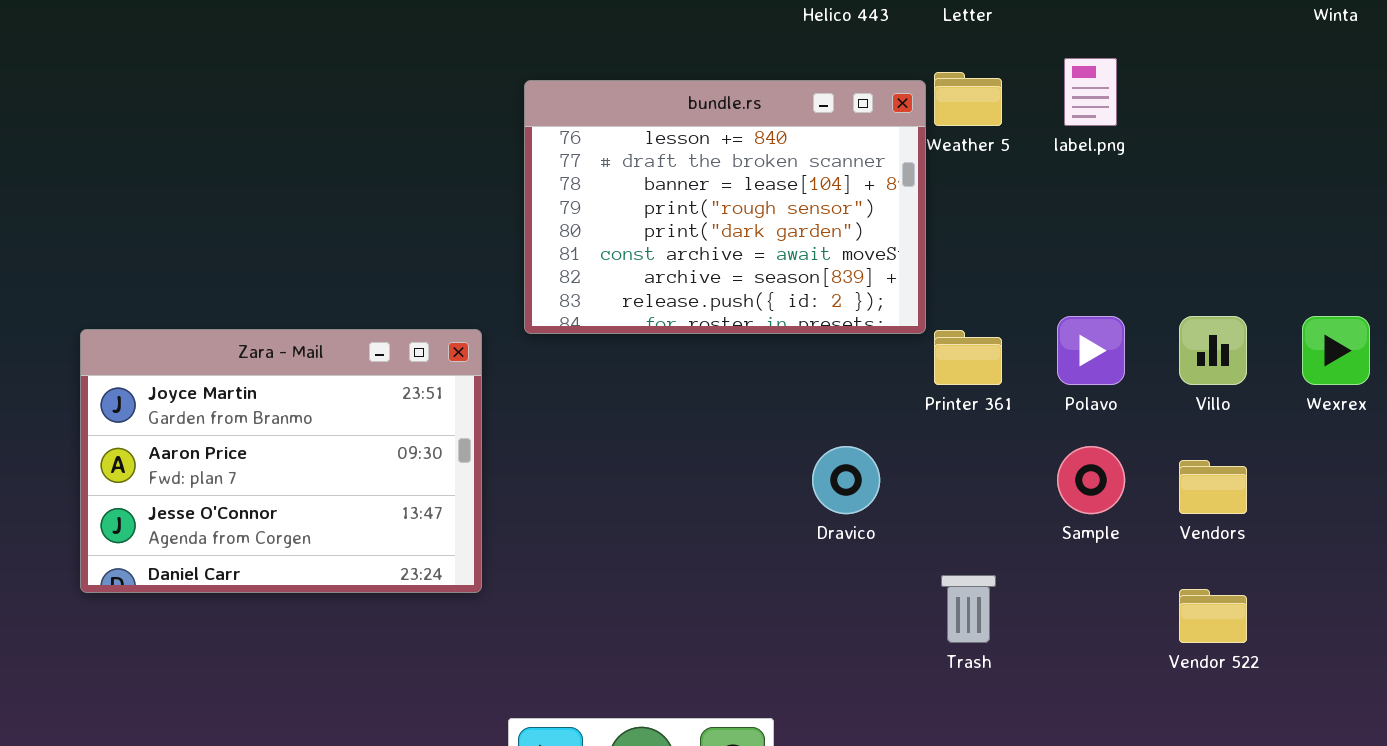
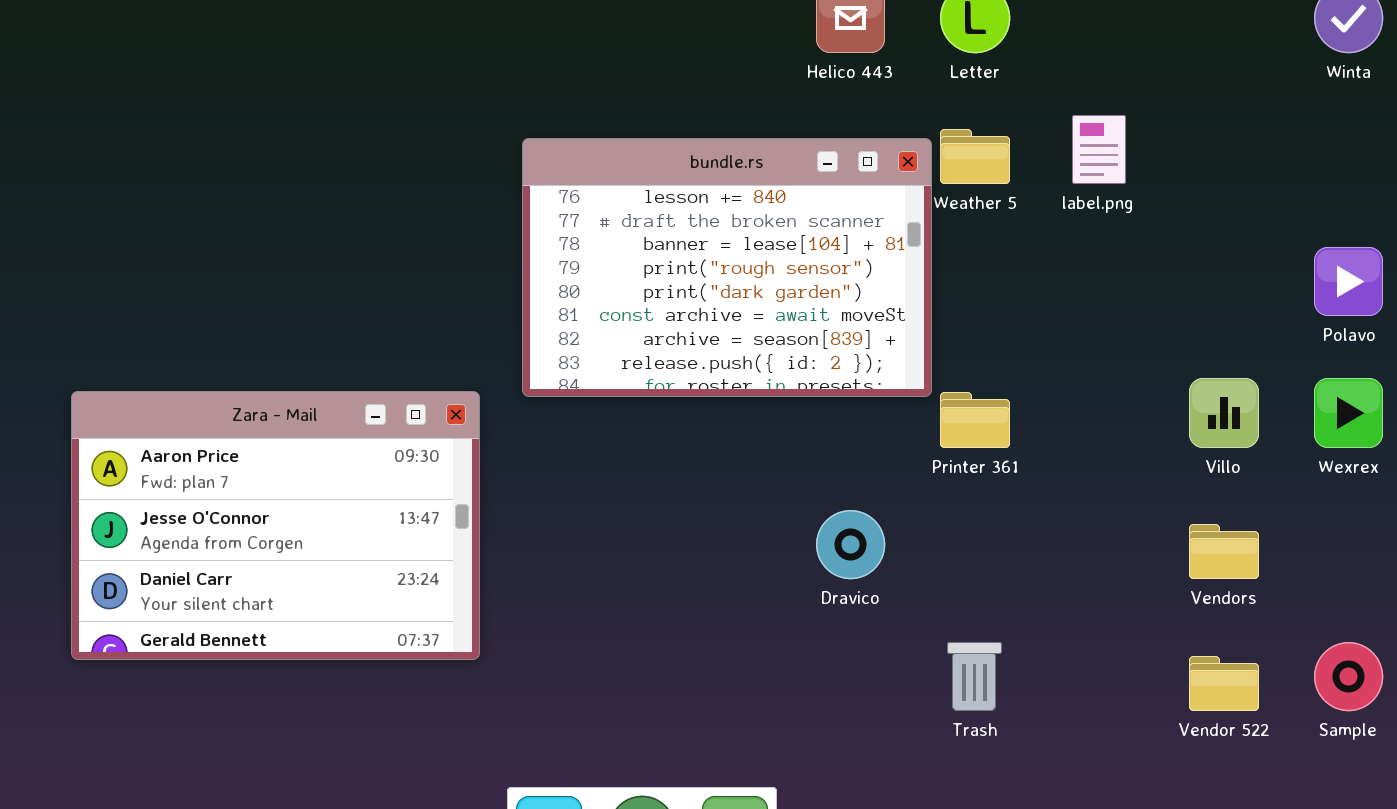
Polavo: [1057,316,1125,385] -> [1314,247,1383,316], moved
Zara - Mail: [80,329,482,593] -> [71,391,480,660], scrolled down 1 row
Sample: [1057,446,1125,514] -> [1314,642,1383,711], moved

